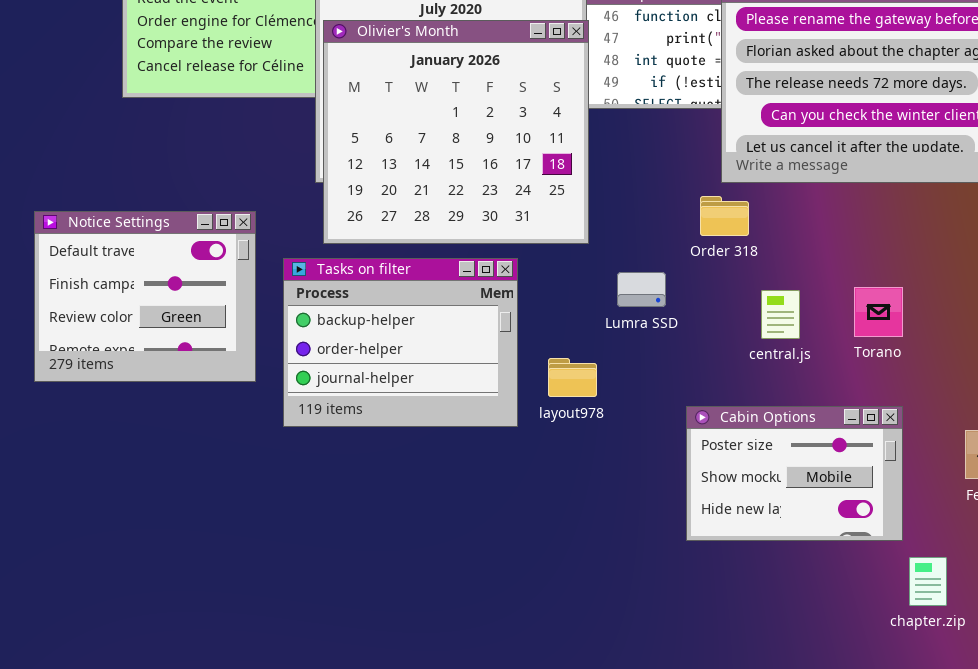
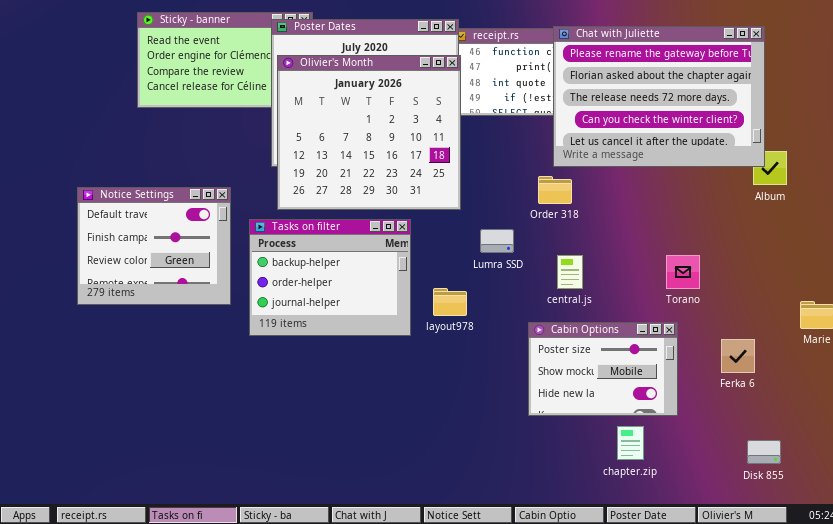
Torano: [854,287,903,337] -> [666,255,700,289], moved
central.js: [761,290,800,339] -> [557,255,583,289], moved
chapter.zip: [909,557,947,606] -> [617,426,644,460], moved

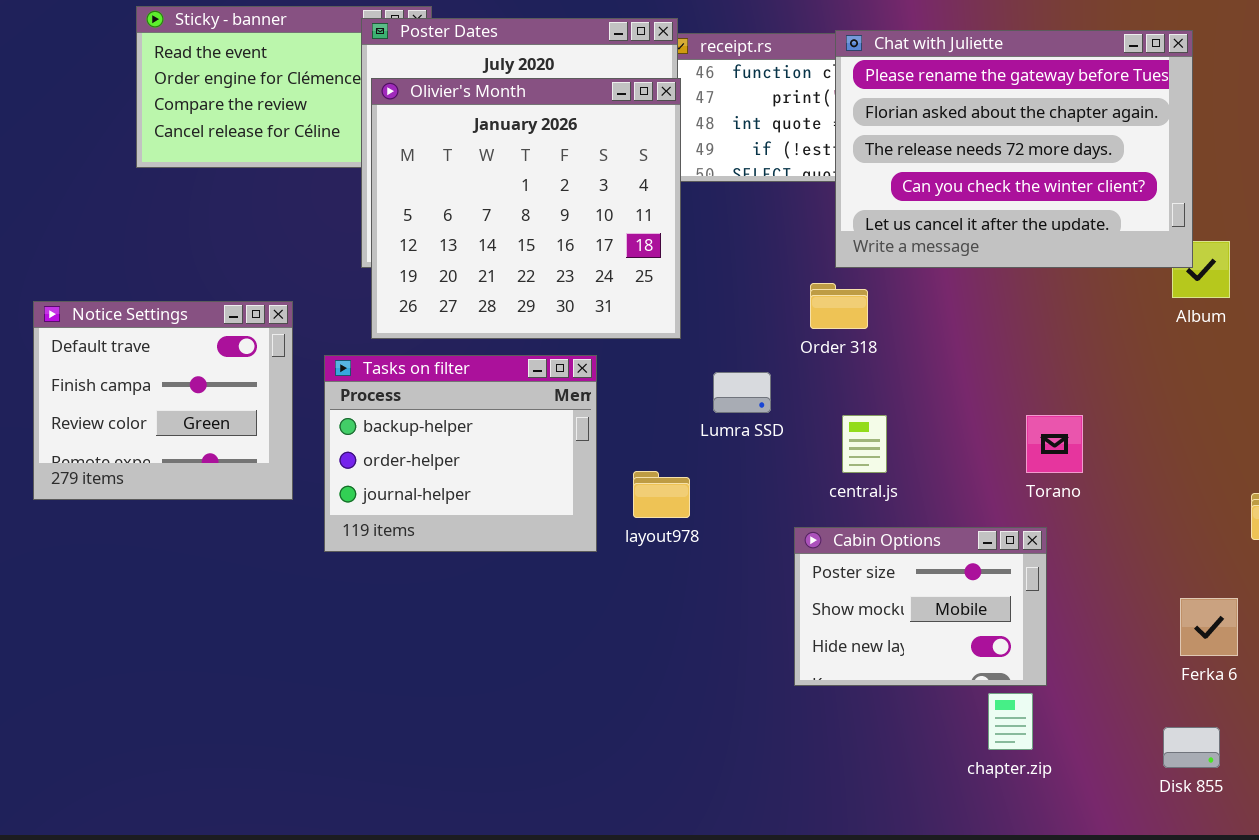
Ferka 6: [721,339,755,373] -> [1180,598,1238,656], moved
chapter.zip: [617,426,644,460] -> [988,693,1033,750], moved

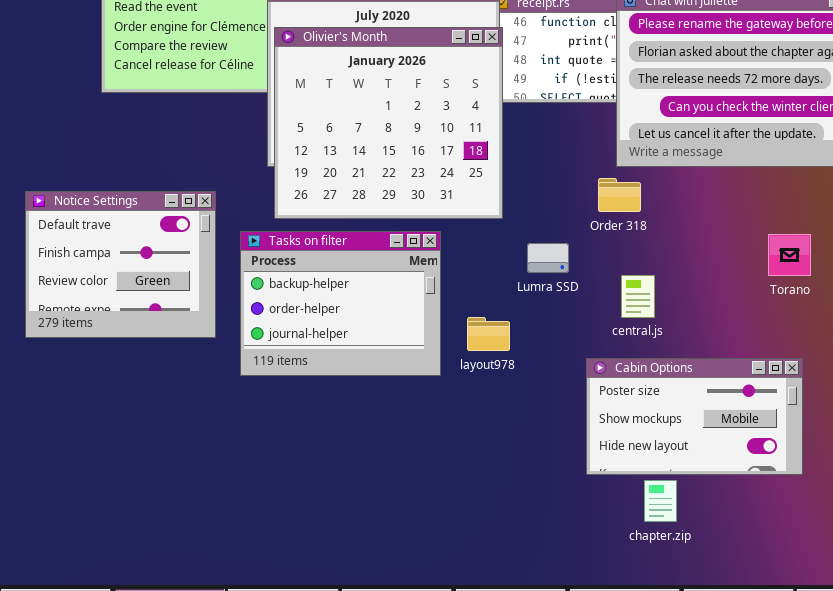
Torano: [1026,415,1083,473] -> [768,234,811,276], moved
Cabin Options: [794,527,1047,686] -> [586,358,803,475], resized
chapter.zip: [988,693,1033,750] -> [644,480,677,522], moved

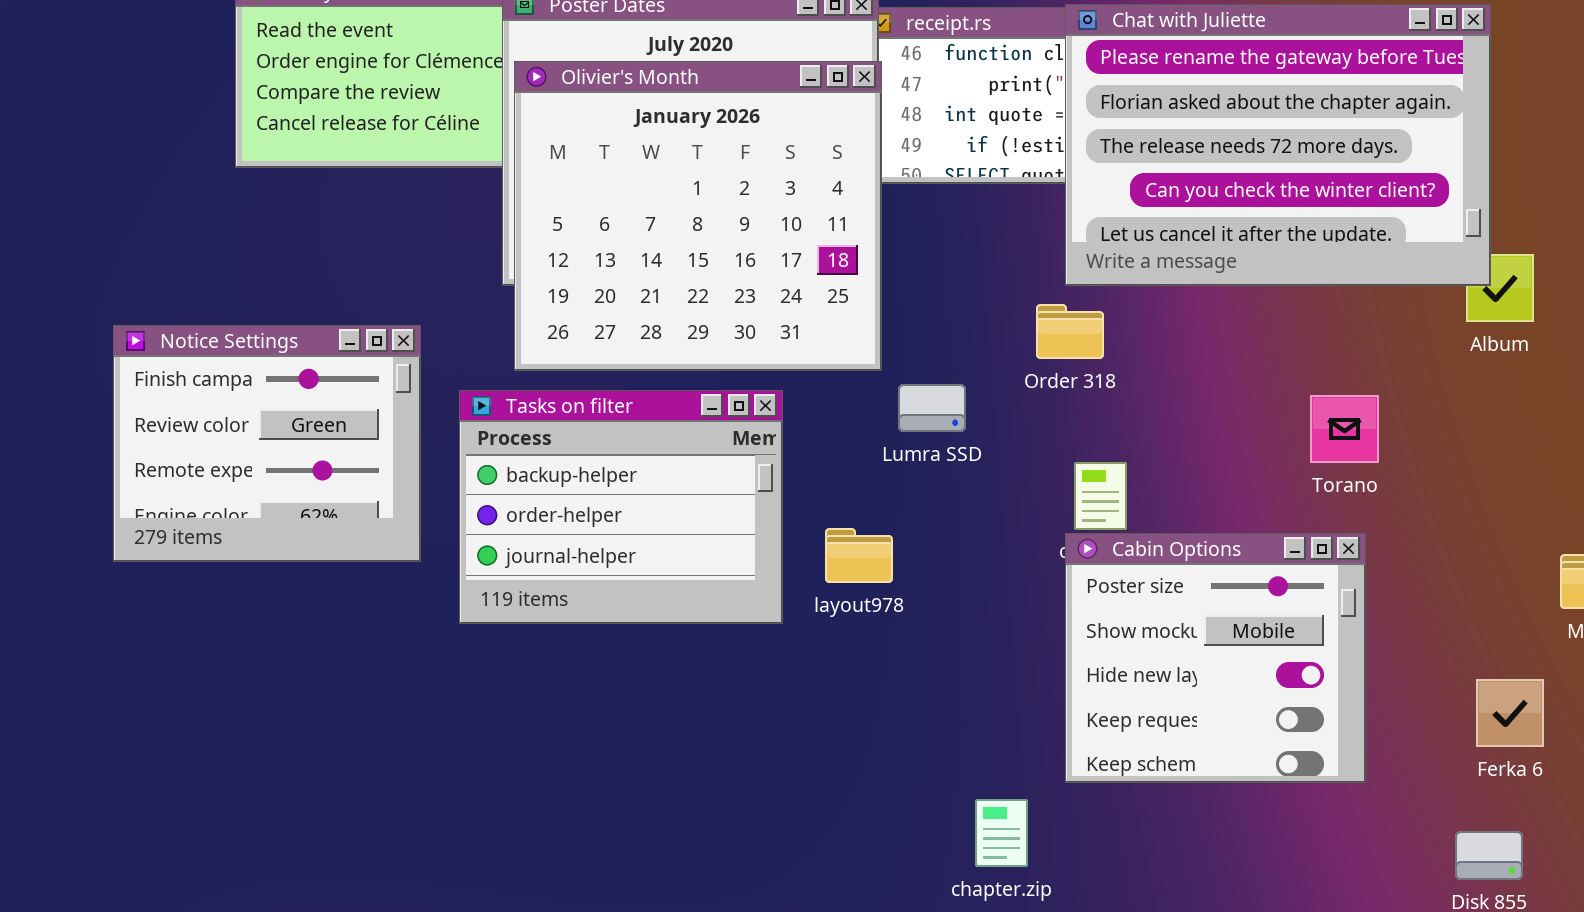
Notice Settings: [25,191,216,338] -> [113,325,421,562], scrolled down 1 row
Lumra SSD: [527,243,569,273] -> [898,384,966,432], moved
Cabin Options: [586,358,803,475] -> [1065,533,1366,783], resized
chapter.zip: [644,480,677,522] -> [975,799,1028,867], moved

